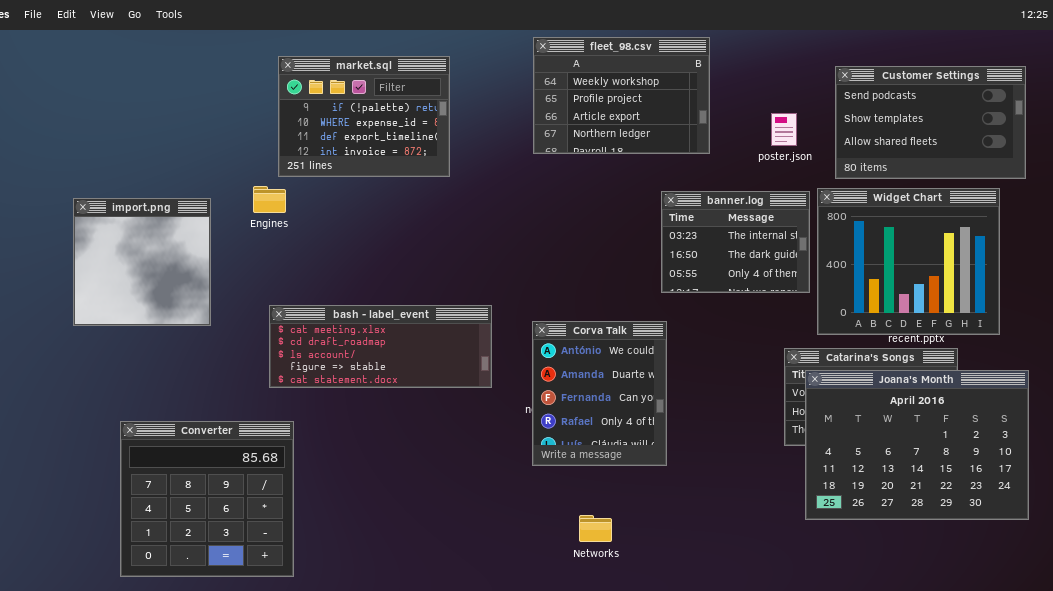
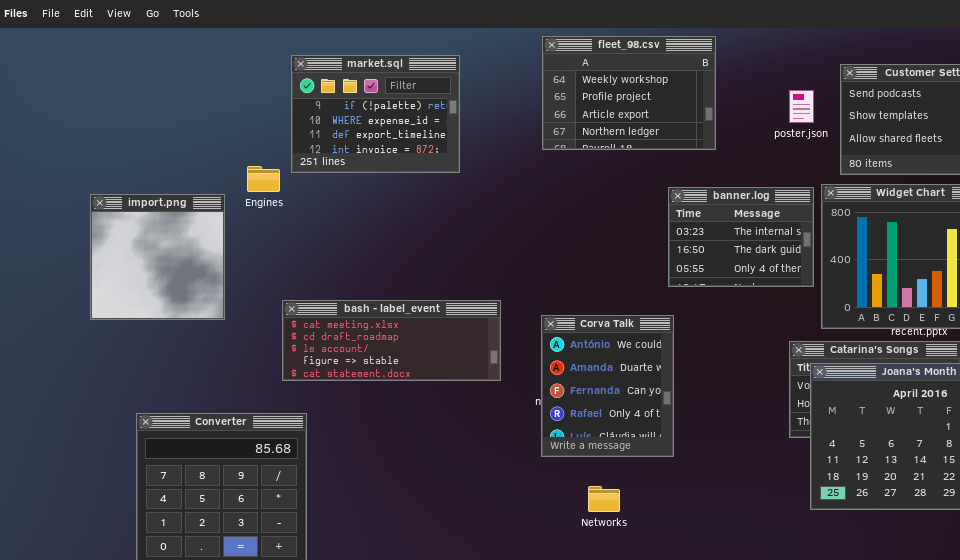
poster.json: [771,113,797,146] -> [789,90,814,123], moved
Engines: [253,186,286,213] -> [247,166,280,192], moved
Networks: [579,515,612,542] -> [588,486,620,512], moved

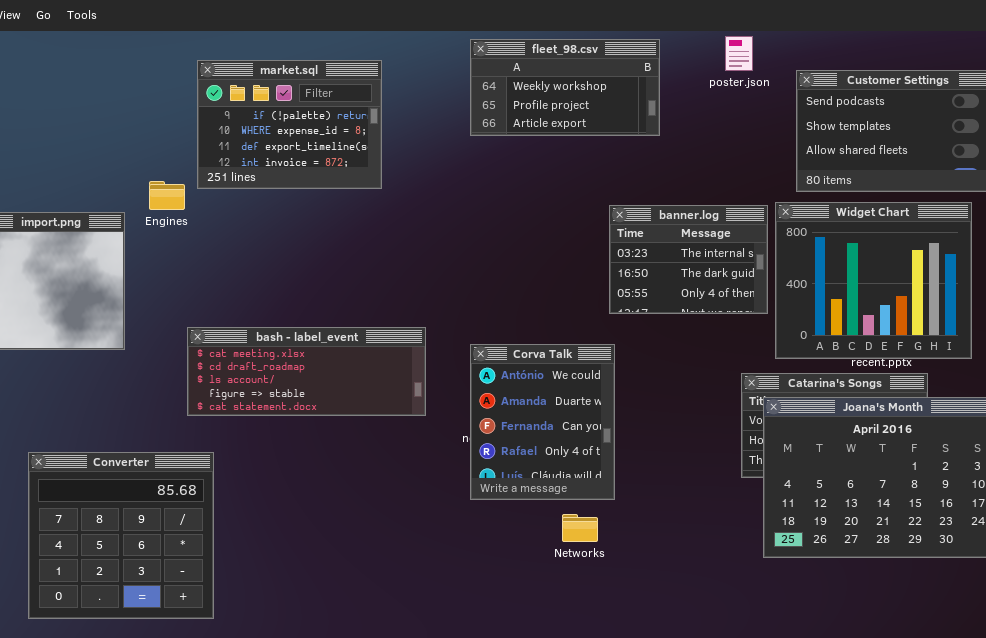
fleet_98.csv: [542,36,716,150] -> [470,39,660,136], resized
poster.json: [789,90,814,123] -> [725,36,753,71], moved
Networks: [588,486,620,512] -> [562,514,598,542], moved

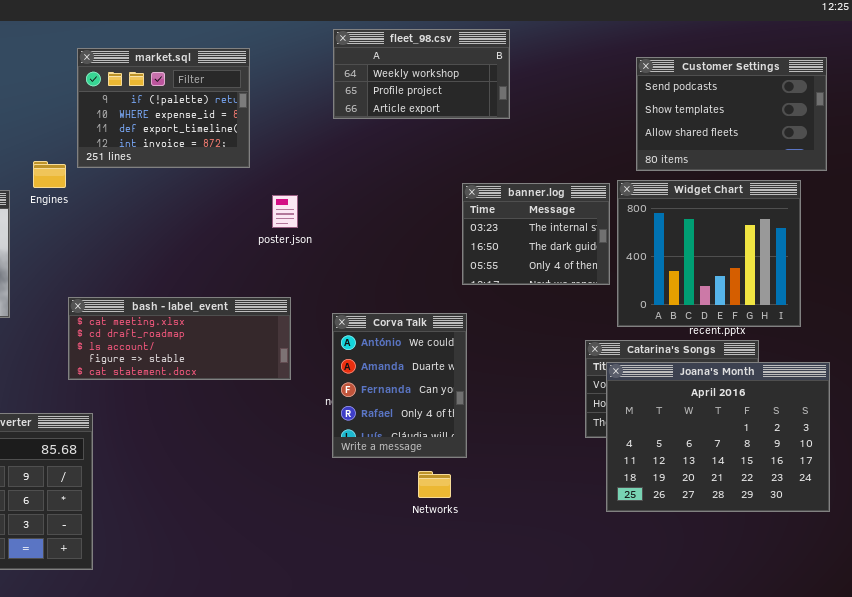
poster.json: [725,36,753,71] -> [272,195,298,228], moved

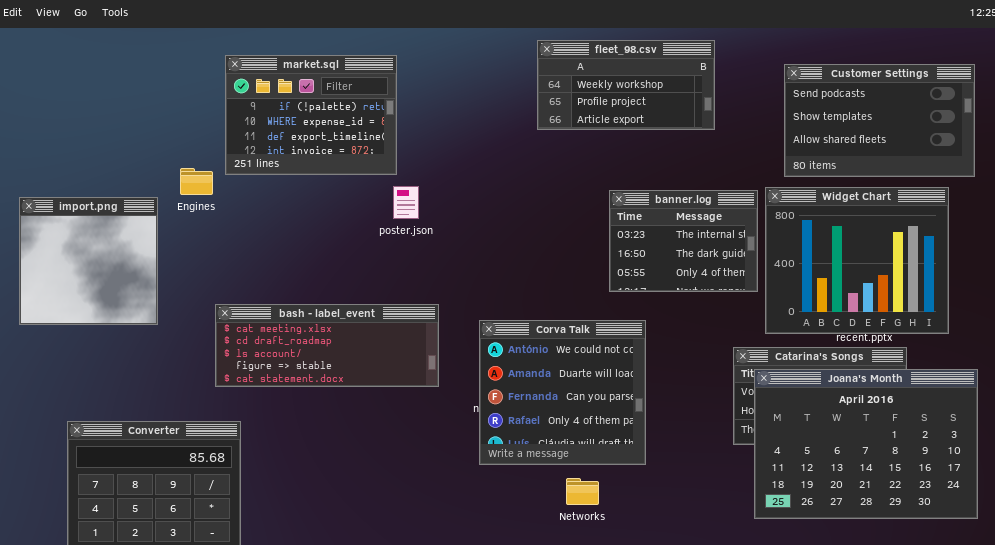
fleet_98.csv: [333,29,510,119] -> [537,40,715,130], moved
poster.json: [272,195,298,228] -> [393,186,419,219], moved
Corva Talk: [332,313,467,458] -> [479,320,646,465], resized

